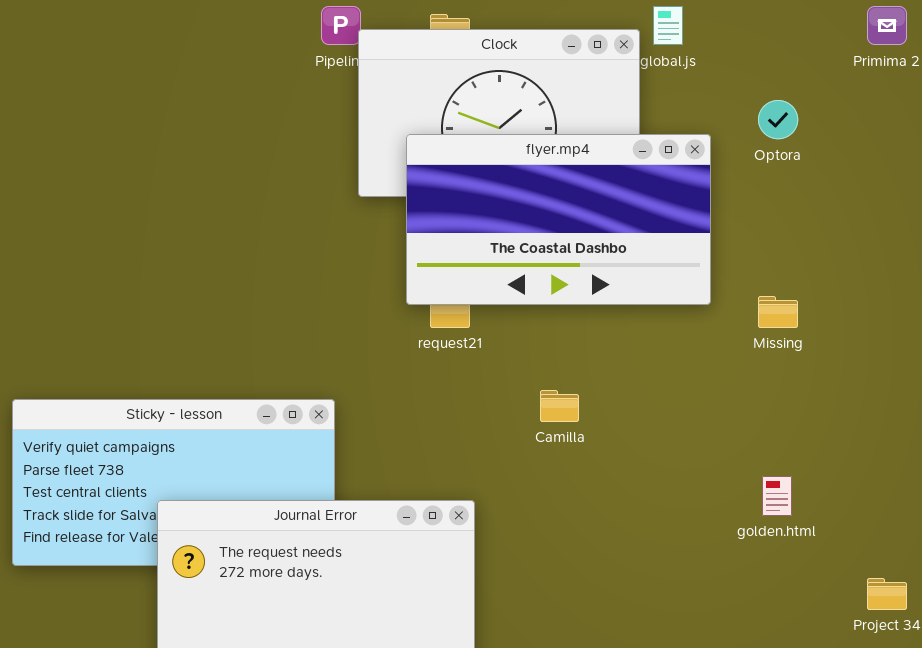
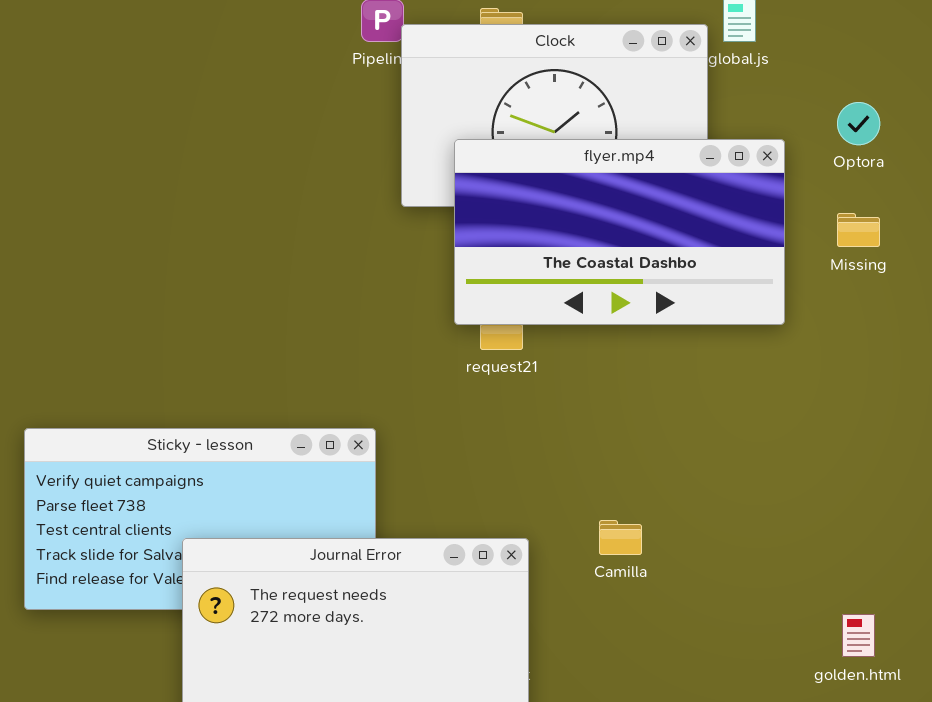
Missing: [758,296,798,328] -> [837,213,880,247], moved
Camilla: [540,390,579,422] -> [599,520,642,555], moved
golden.html: [762,476,792,516] -> [842,614,875,657], moved

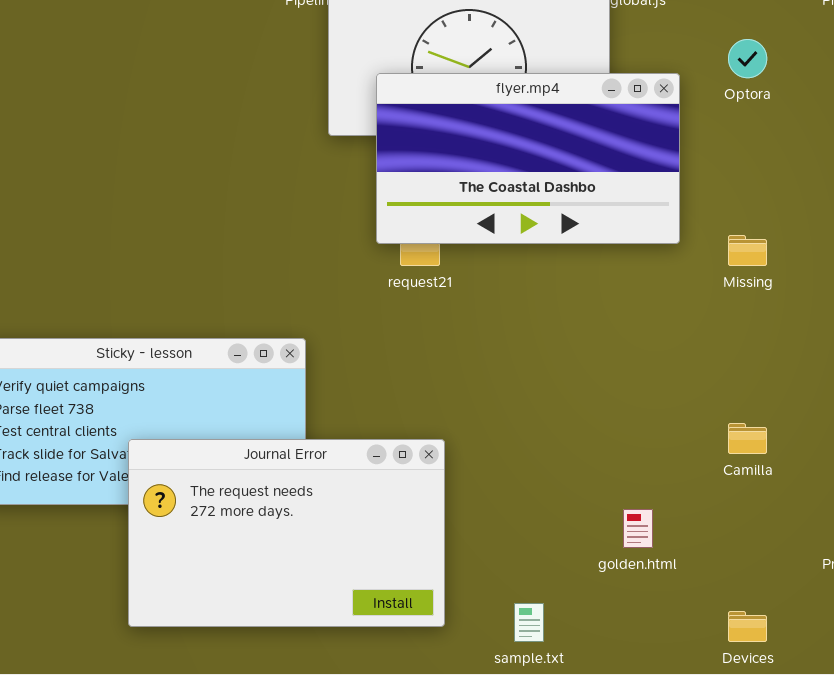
Missing: [837,213,880,247] -> [728,235,767,266], moved
Camilla: [599,520,642,555] -> [728,423,767,454], moved
golden.html: [842,614,875,657] -> [623,509,653,548], moved

